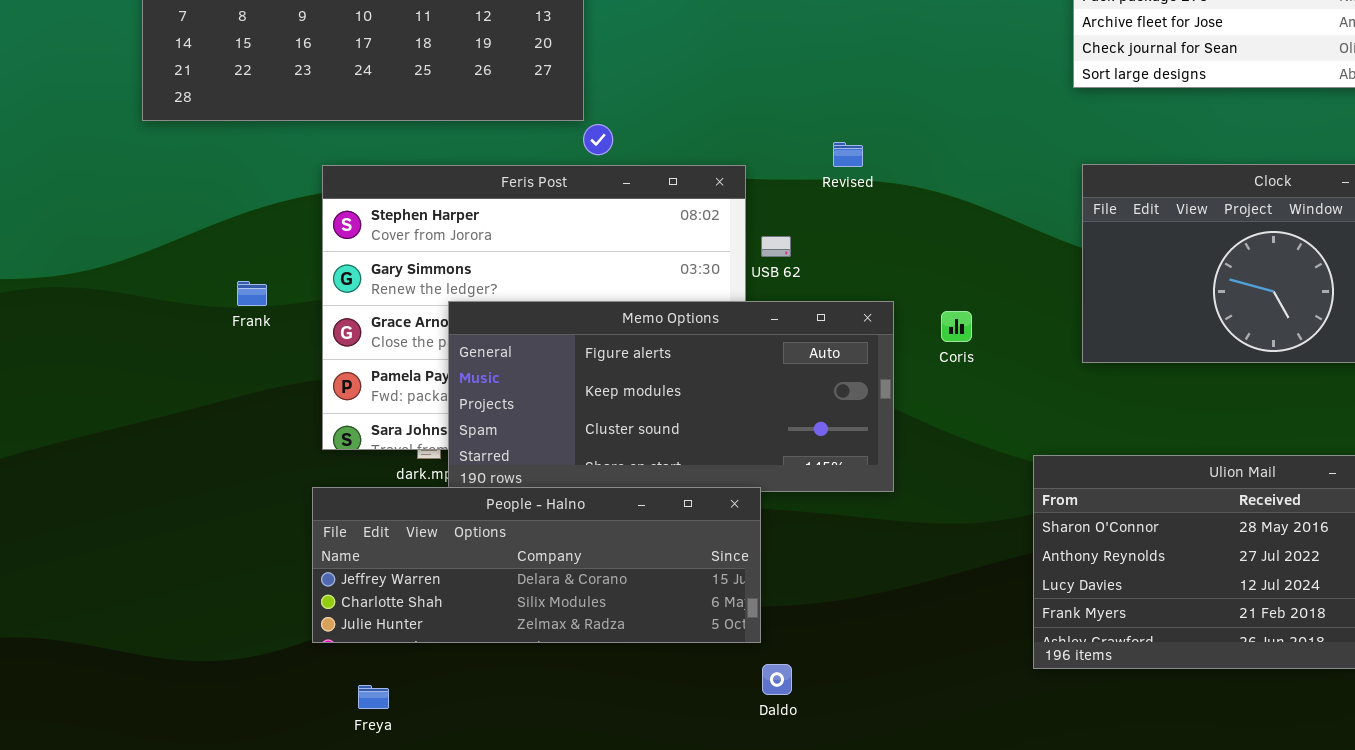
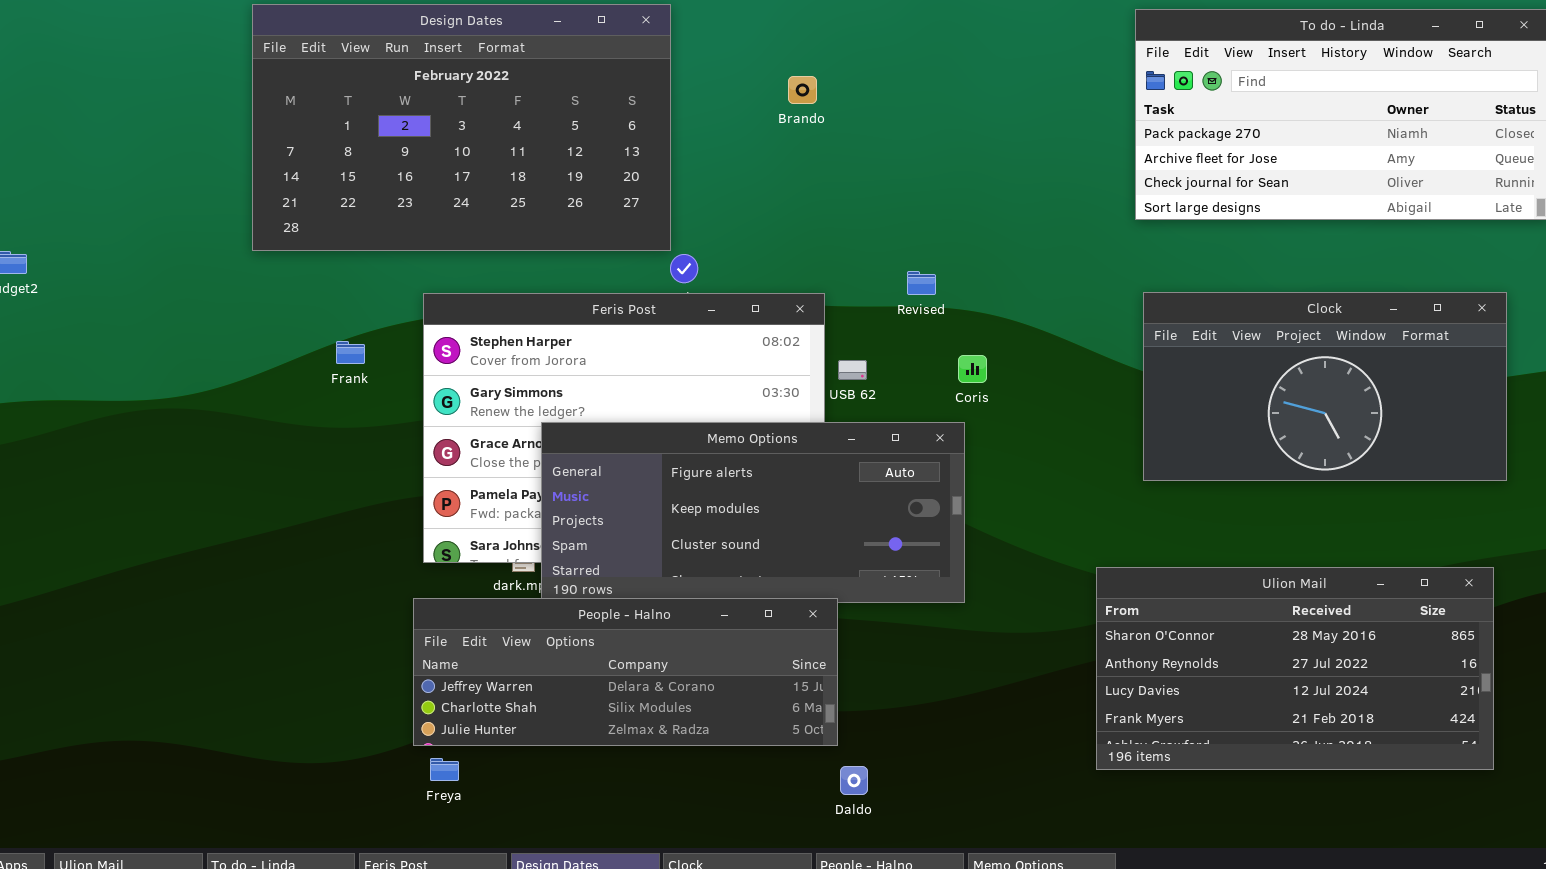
Frank: [237,281,267,306] -> [336,341,365,364], moved
Coris: [941,311,972,342] -> [958,355,987,383], moved
Freya: [358,685,389,709] -> [430,758,459,781], moved

